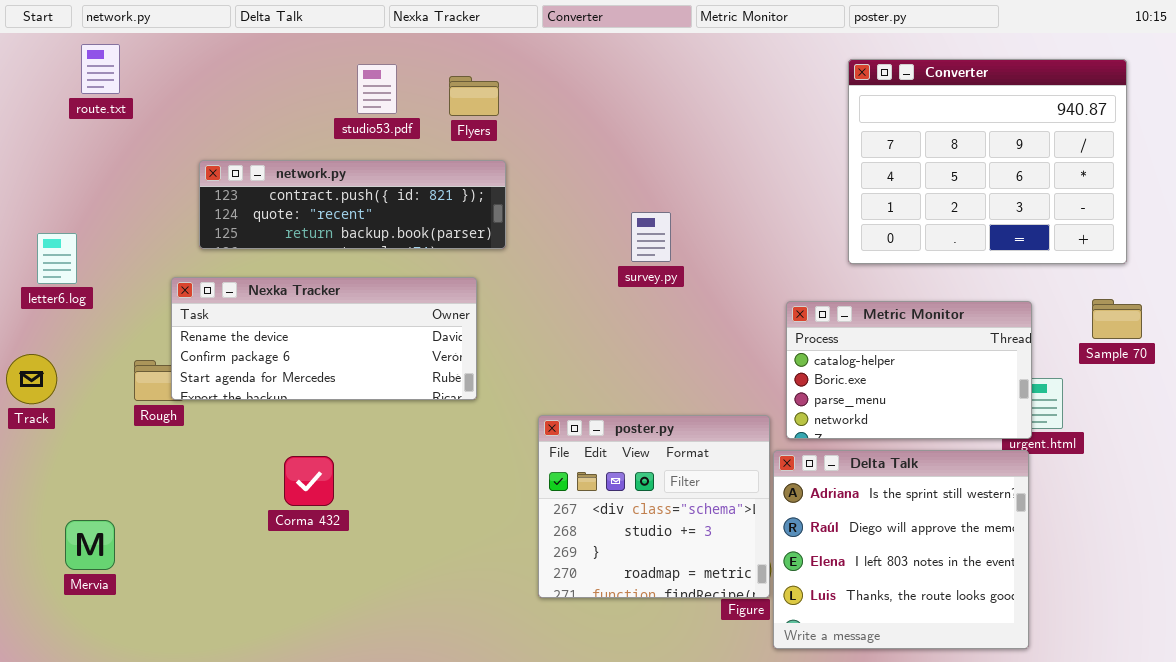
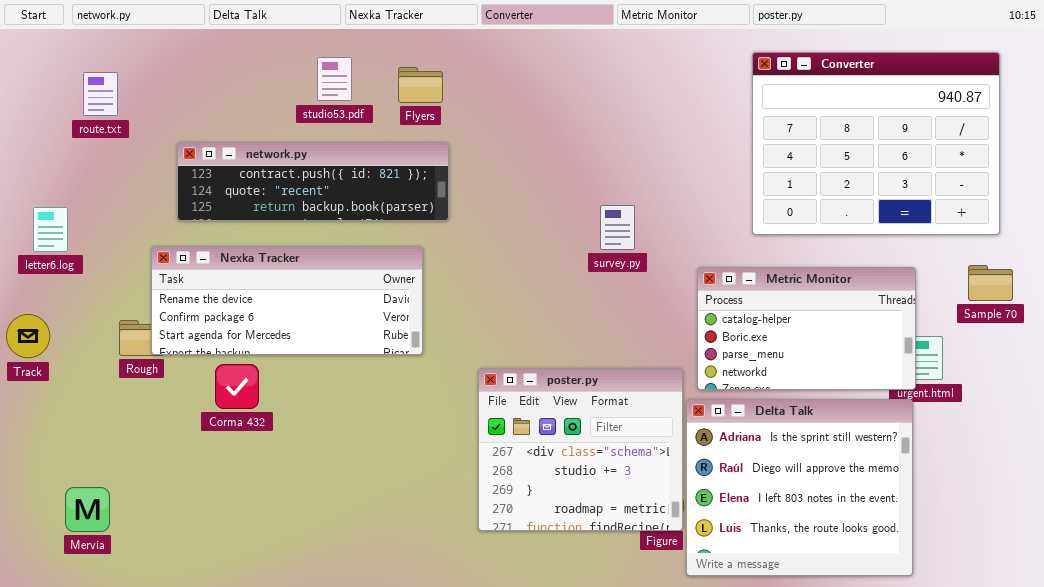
route.txt: [81,44,120,94] -> [83,72,118,116], moved
survey.py: [631,212,671,262] -> [600,205,635,250], moved
Corma 432: [284,456,334,506] -> [215,364,259,409], moved
Mervia: [65,520,115,570] -> [65,487,110,532], moved

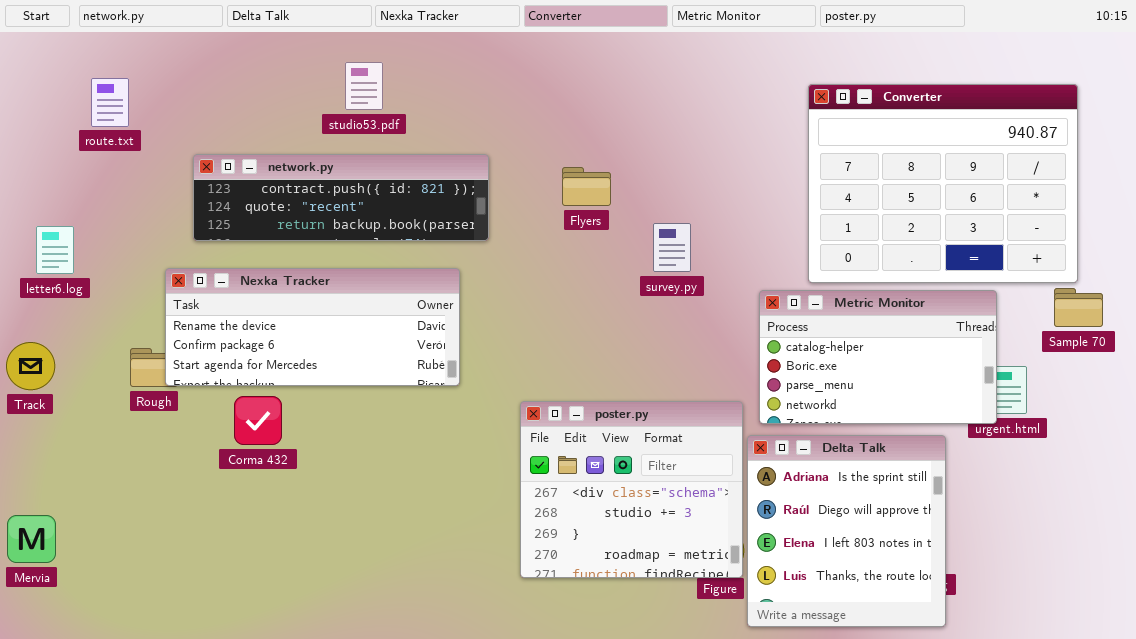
Converter: [752,52,1000,235] -> [808,84,1078,283], moved
Flyers: [398,67,443,103] -> [562,167,611,206], moved
Delta Talk: [686,399,913,576] -> [747,435,946,627], resized
Mervia: [65,487,110,532] -> [7,515,56,563], moved

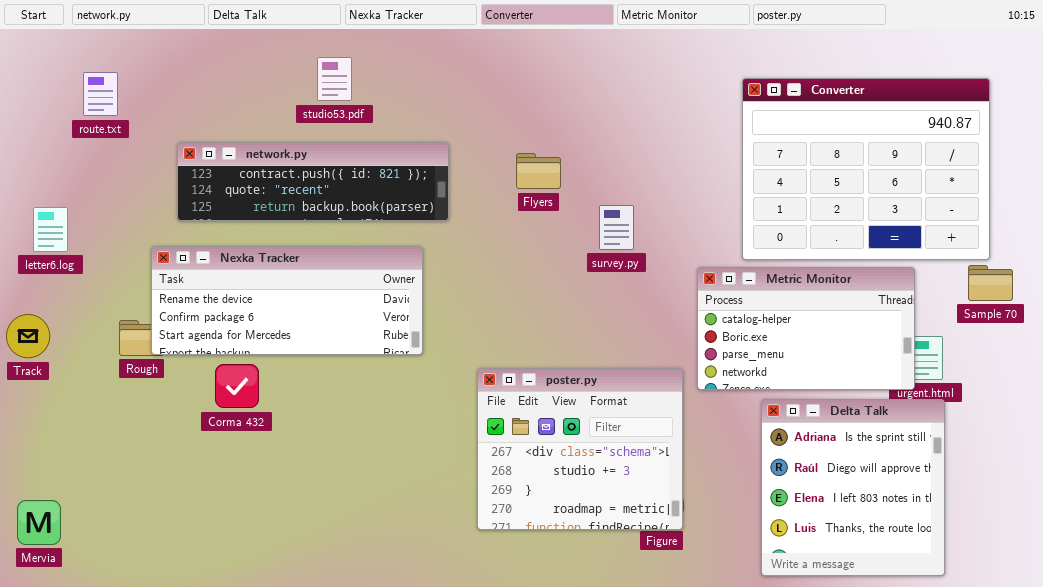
Delta Talk: [747,435,946,627] -> [761,399,945,576], moved
Mervia: [7,515,56,563] -> [17,500,61,545], moved

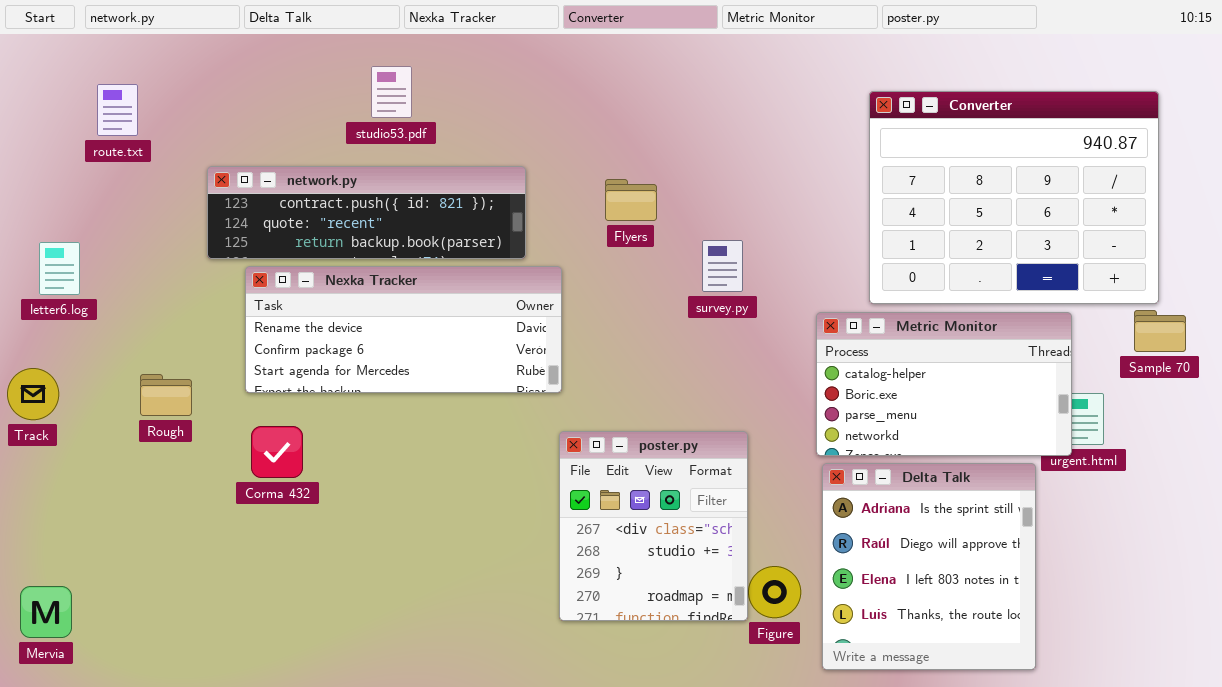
Nexka Tracker: [151,246,423,355] -> [245,266,562,393], moved
poster.py: [477,368,683,530] -> [559,431,748,621], resized
Delta Talk: [761,399,945,576] -> [822,463,1036,670], moved

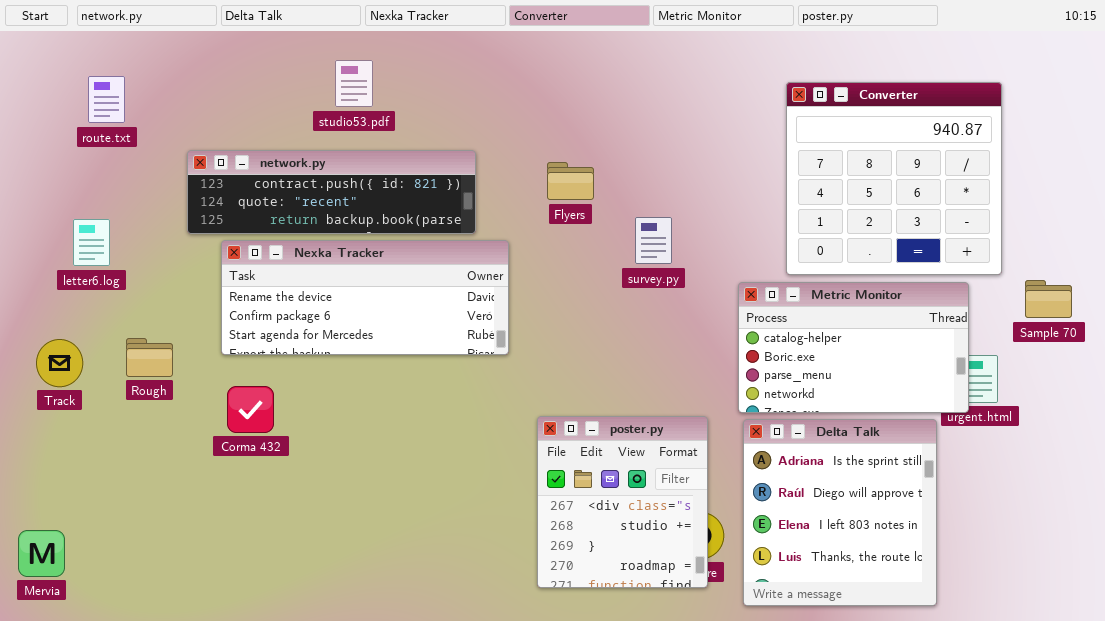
Converter: [869,91,1159,304] -> [786,82,1002,275], resized
letter6.log: [39,242,80,295] -> [73,219,110,266], moved
Track: [7,368,59,420] -> [36,339,83,387], moved
poster.py: [559,431,748,621] -> [537,416,708,588], moved

